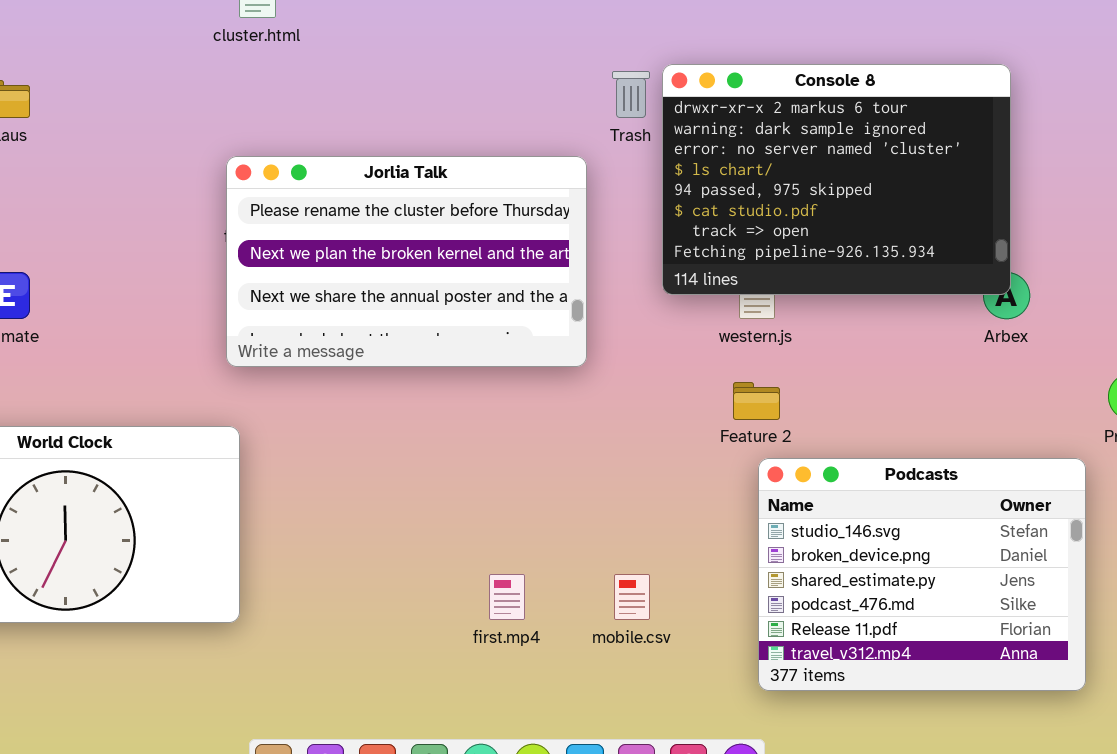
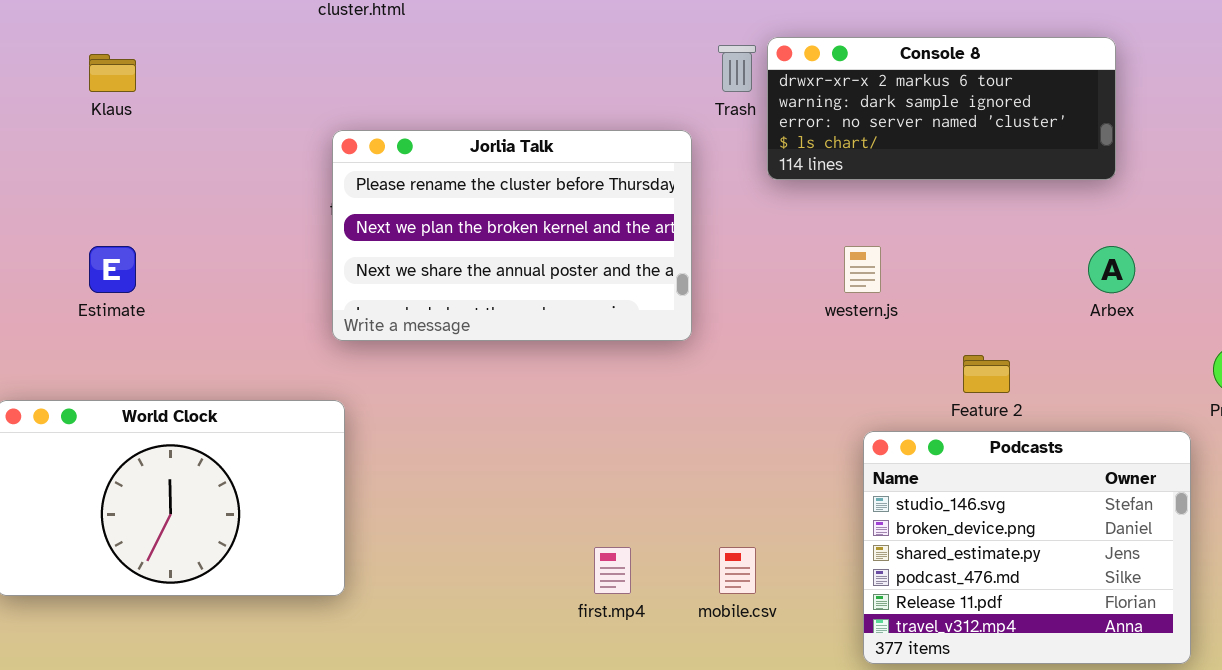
Console 8: [662,64,1011,295] -> [767,37,1116,180], resized
Feature 2: [733,382,780,420] -> [963,355,1010,393], moved

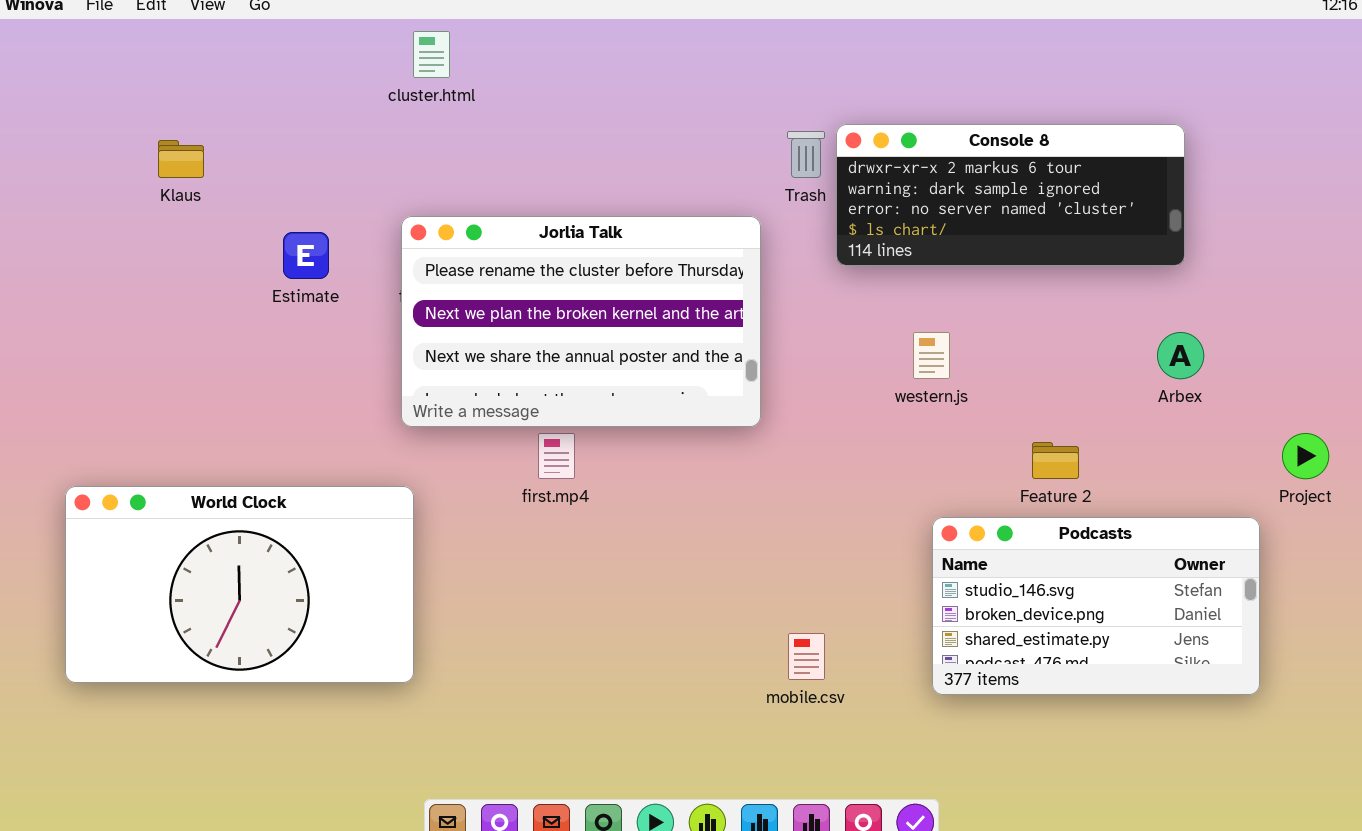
Estimate: [89,246,136,293] -> [283,232,329,279], moved
Podcasts: [863,431,1191,664] -> [932,517,1260,695], resized
first.mp4: [594,547,631,594] -> [538,433,575,479], moved

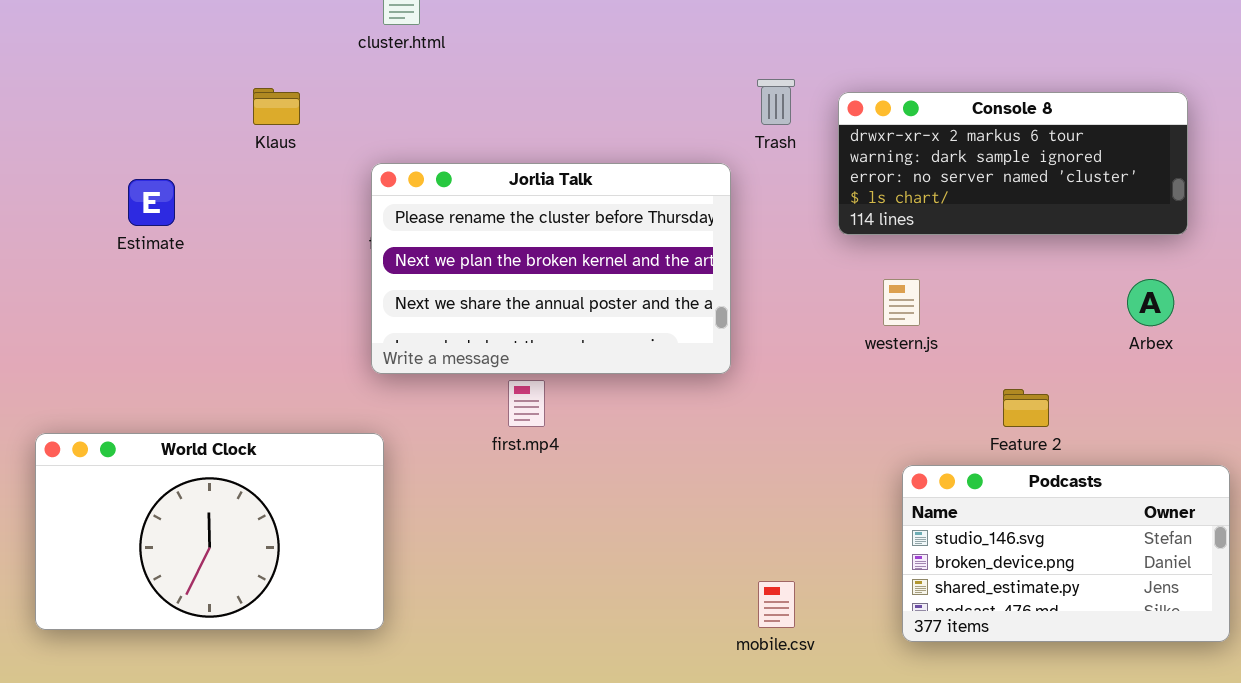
Console 8: [836,124,1185,266] -> [838,92,1188,235], moved
Klaus: [158,140,204,178] -> [253,88,300,125], moved
Estimate: [283,232,329,279] -> [128,179,175,226], moved

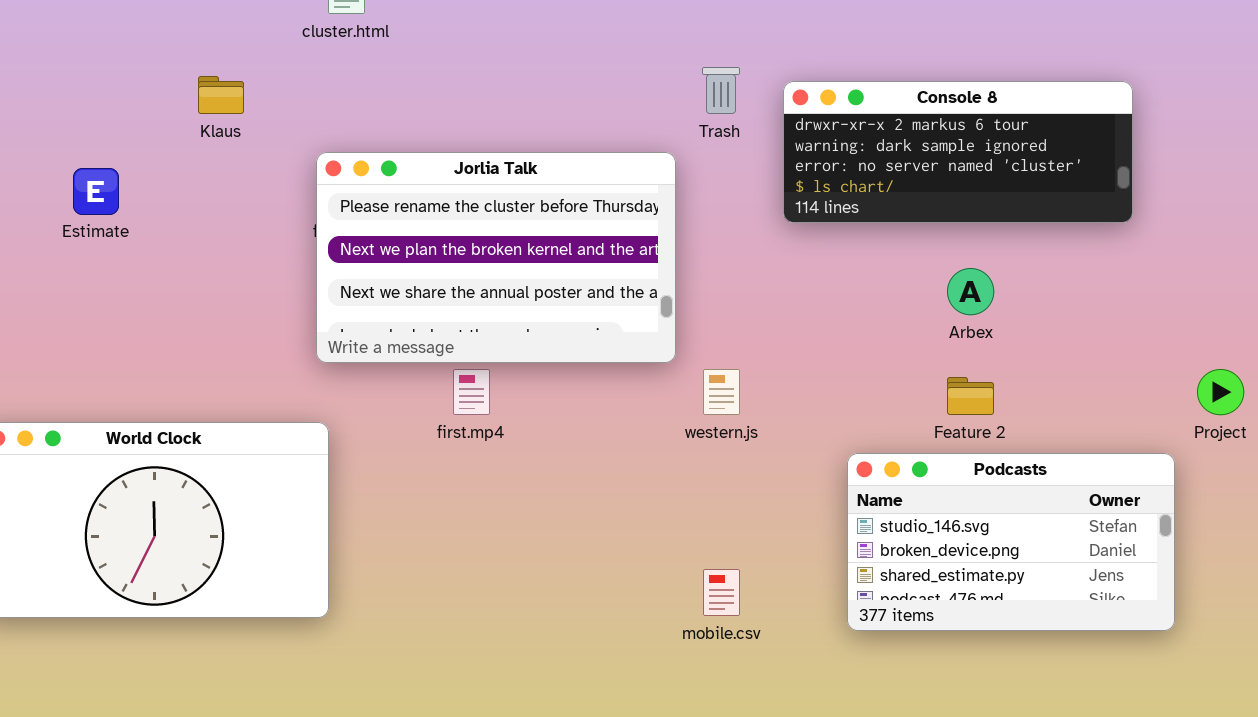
western.js: [883,279,920,326] -> [703,369,740,415], moved
Arbex: [1127,279,1174,326] -> [947,268,994,315], moved

